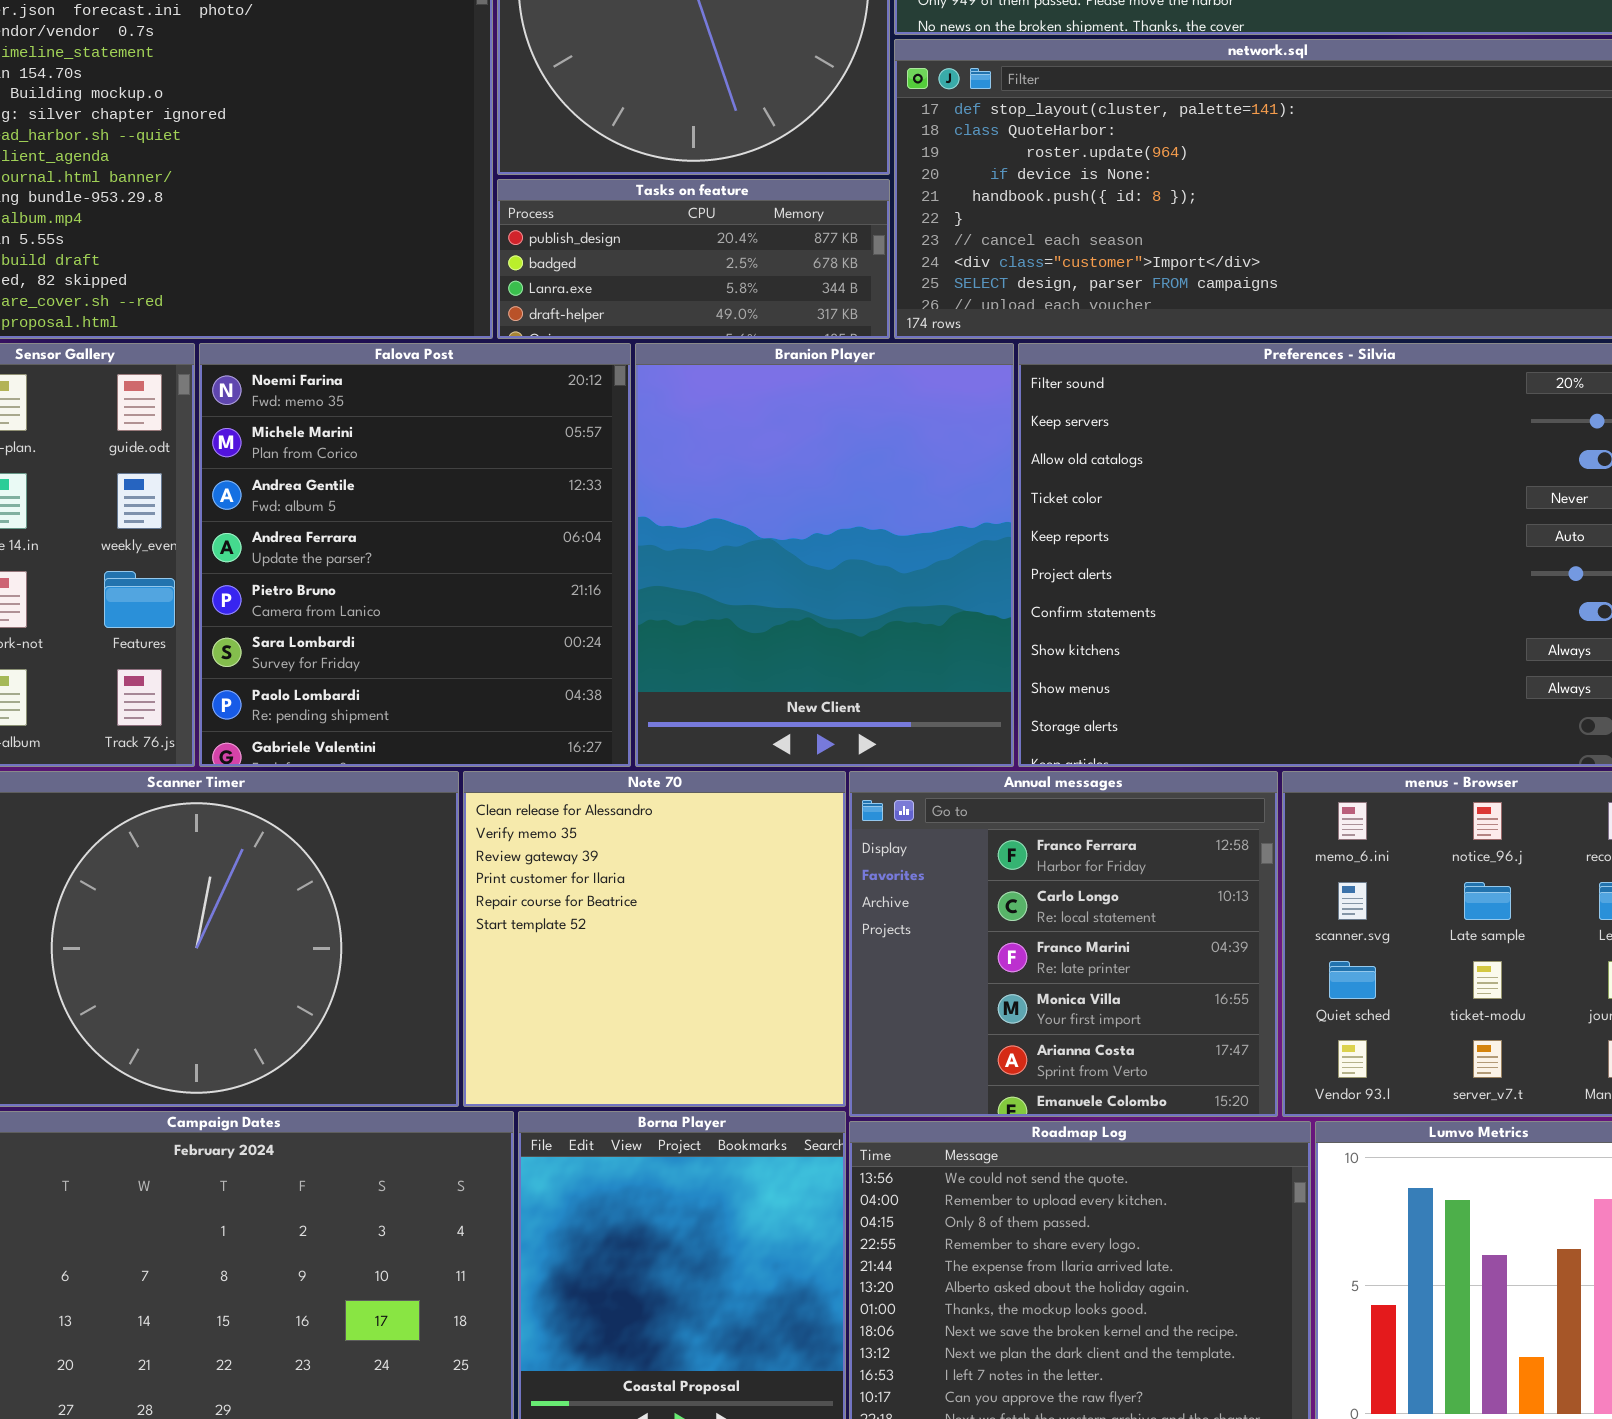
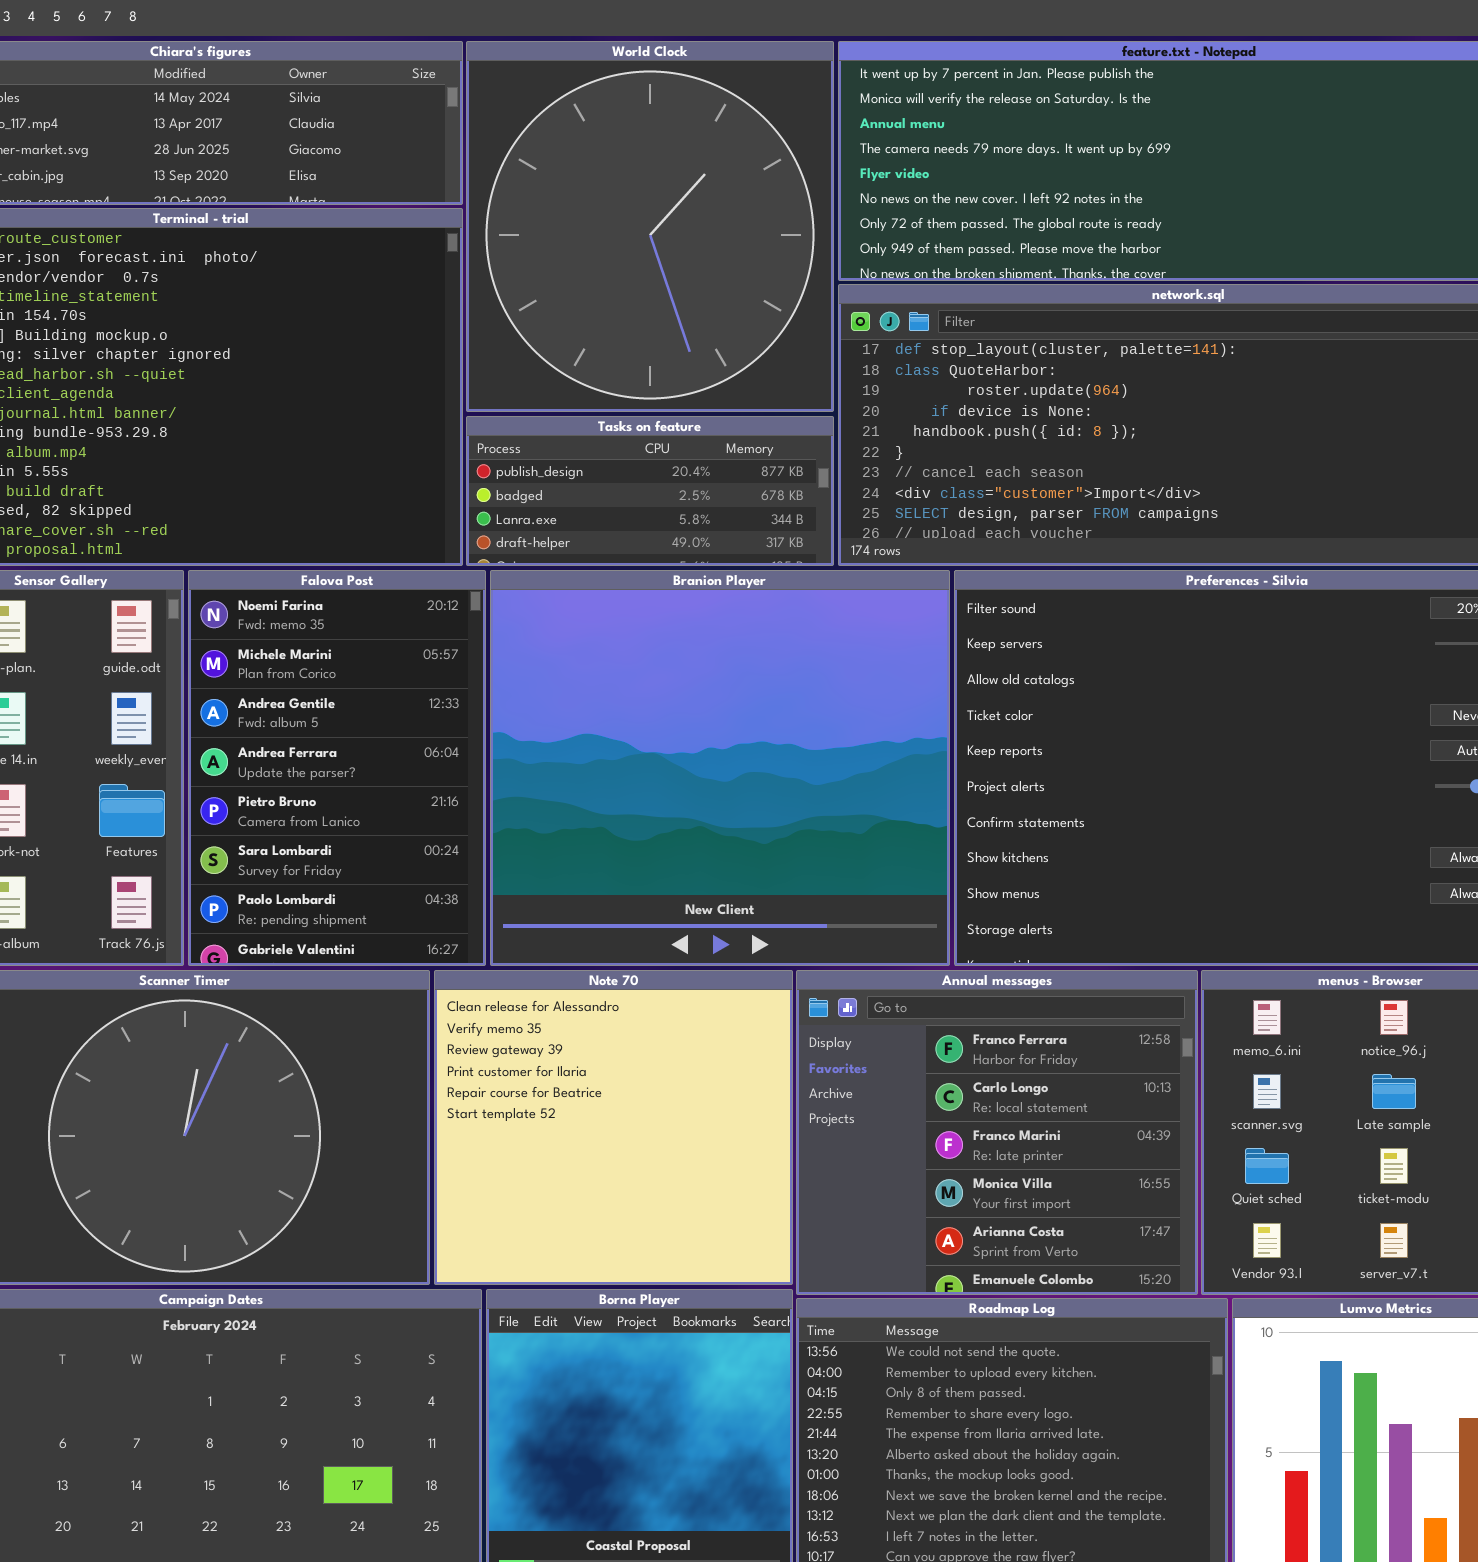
Falova Post: [199,343,631,767] -> [188,570,486,966], resized
Branion Player: [635,343,1014,767] -> [490,570,950,966], resized

